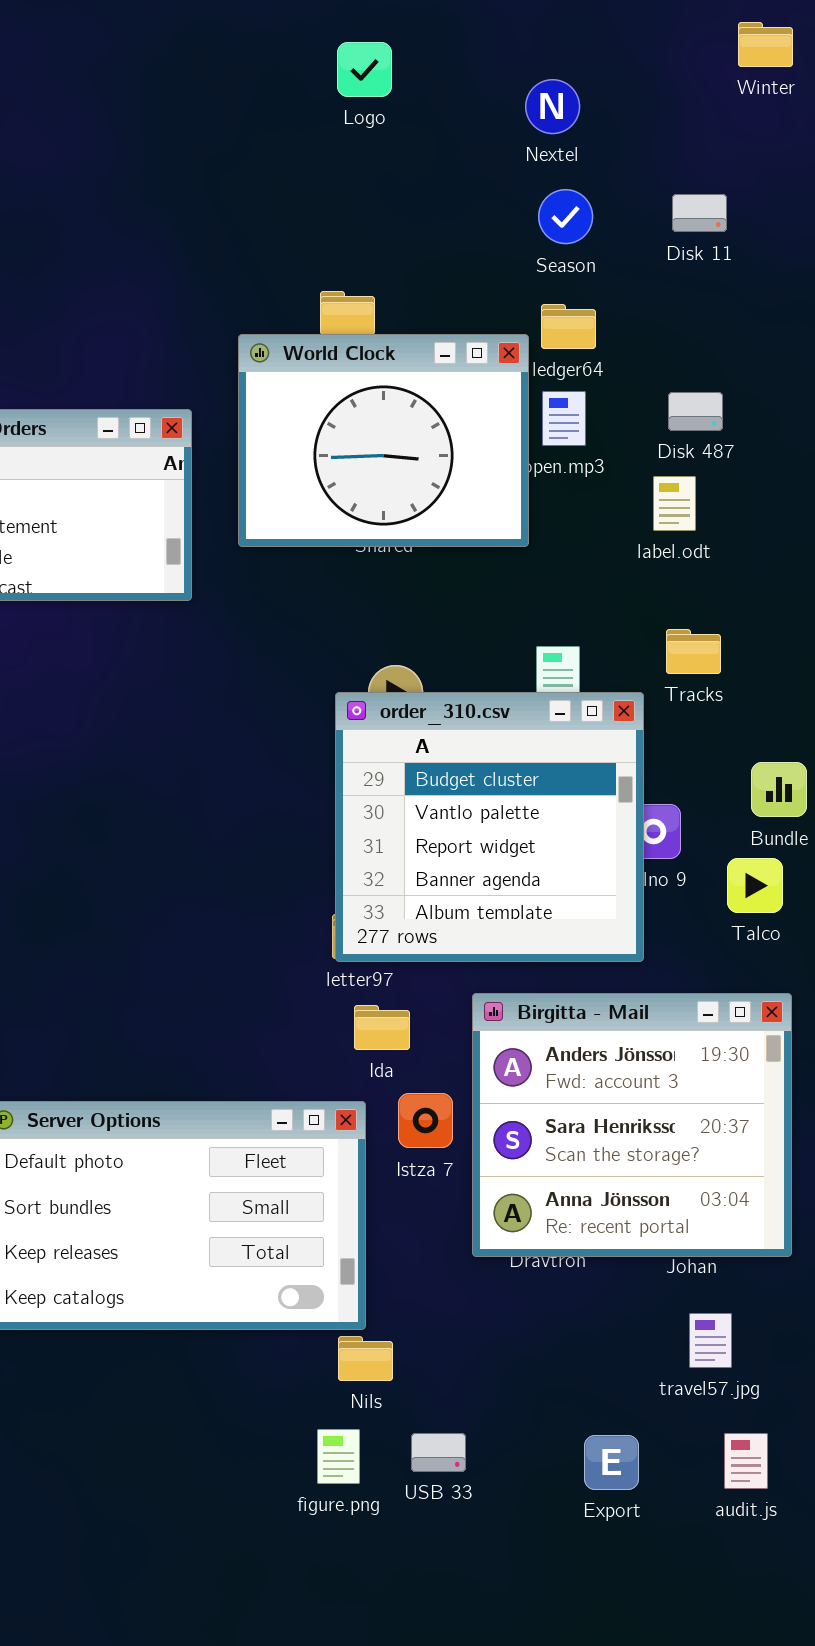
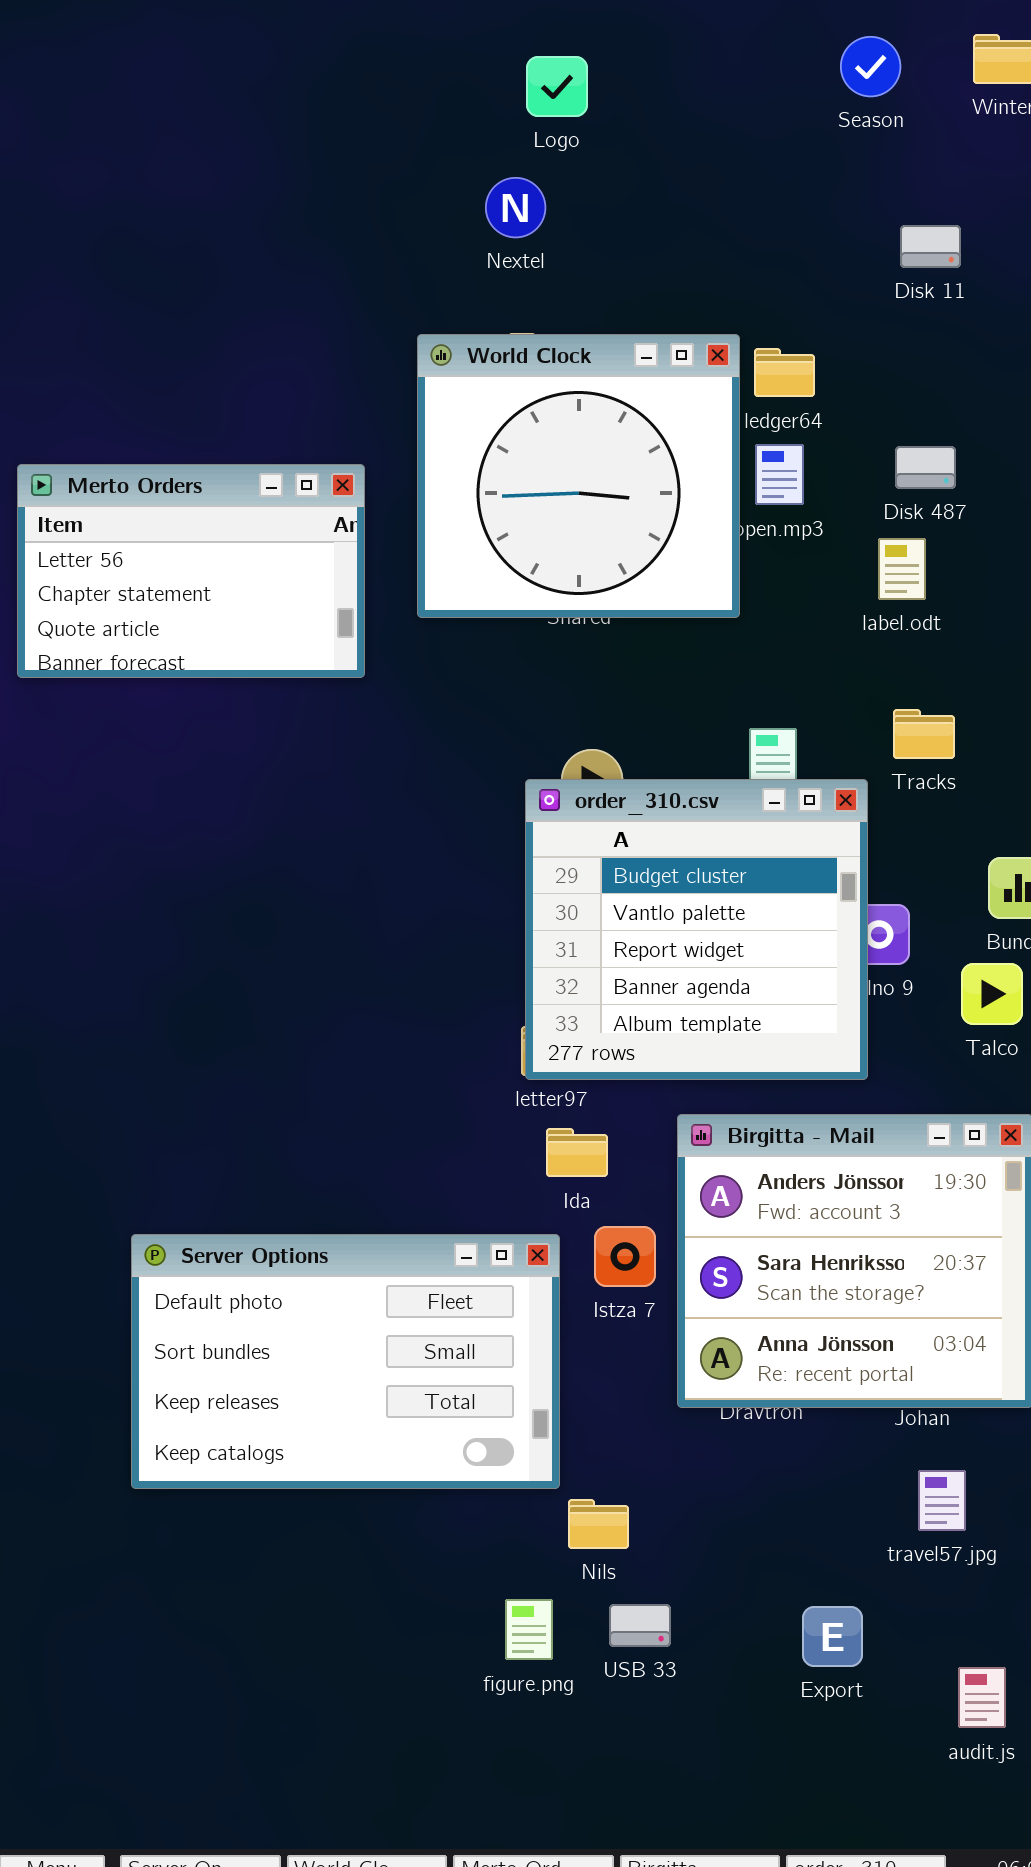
Nextel: [525,79,580,134] -> [485,177,546,238], moved
Season: [538,189,593,244] -> [840,36,901,97], moved
World Clock: [238,334,529,547] -> [417,334,740,618], resized
Nils: [338,1336,393,1381] -> [568,1499,629,1549], moved
audit.js: [724,1433,768,1489] -> [958,1667,1006,1728], moved

